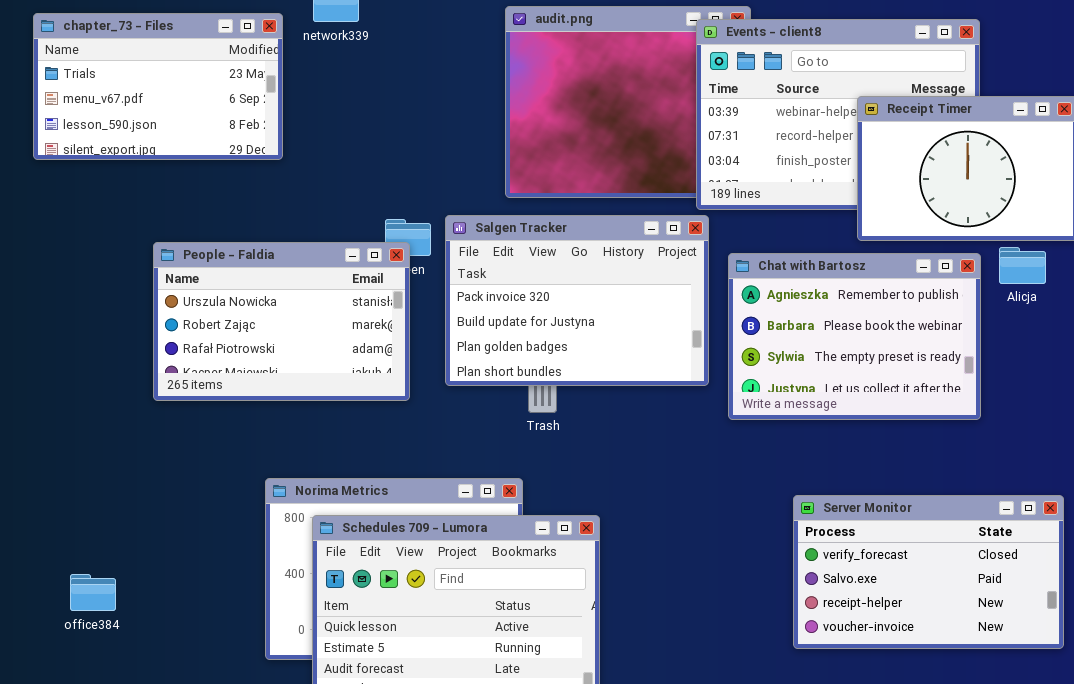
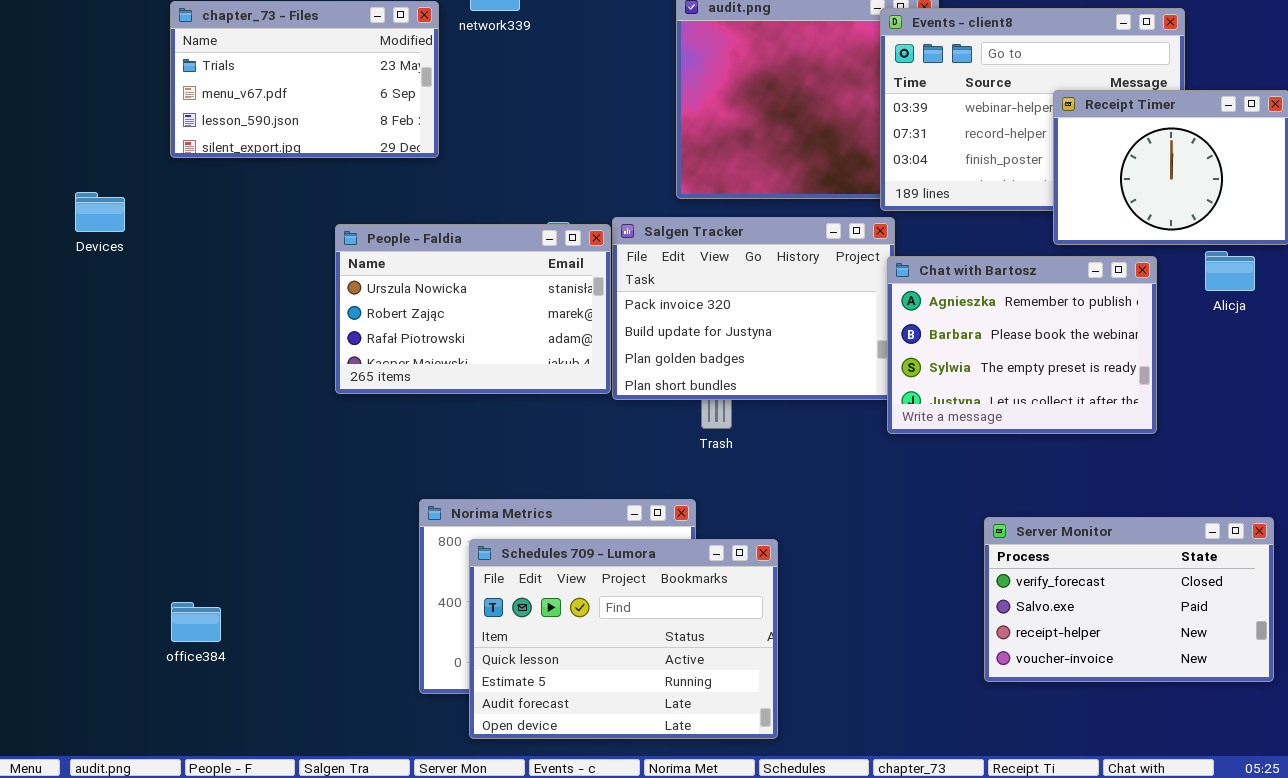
People - Faldia: [153,242,410,401] -> [335,224,611,394], moved
Chat with Bartosz: [728,253,981,420] -> [887,256,1157,434], moved
office384: [70,574,116,611] -> [171,602,221,642], moved

